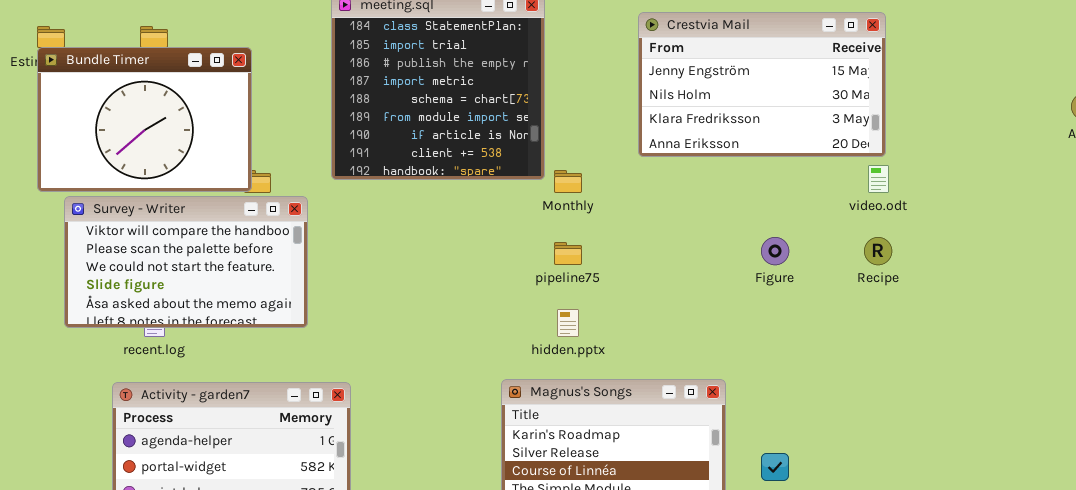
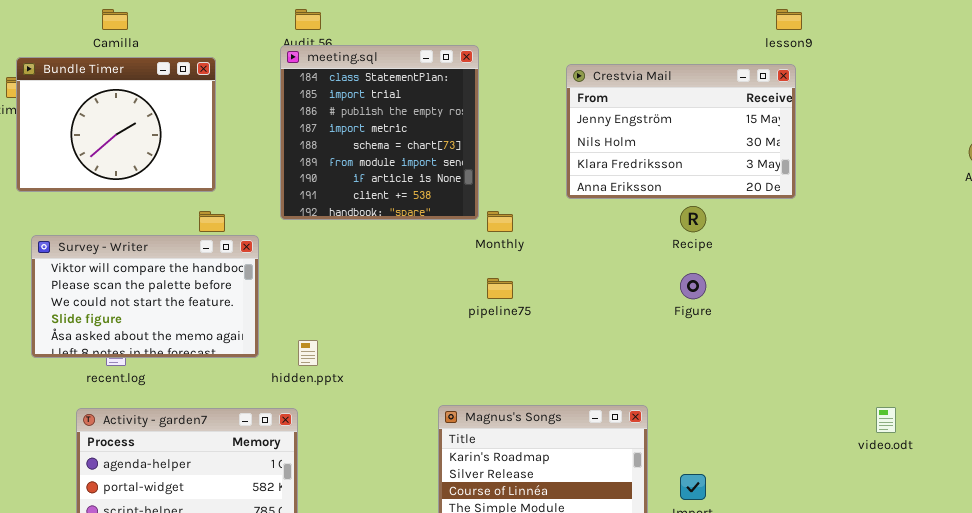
Bundle Timer: [37,47,252,192] -> [16,57,216,192], moved
video.odt: [868,165,889,193] -> [876,407,896,433], moved
Recipe: [864,237,892,265] -> [680,206,706,232], moved
hidden.pptx: [557,309,579,337] -> [298,340,318,366], moved

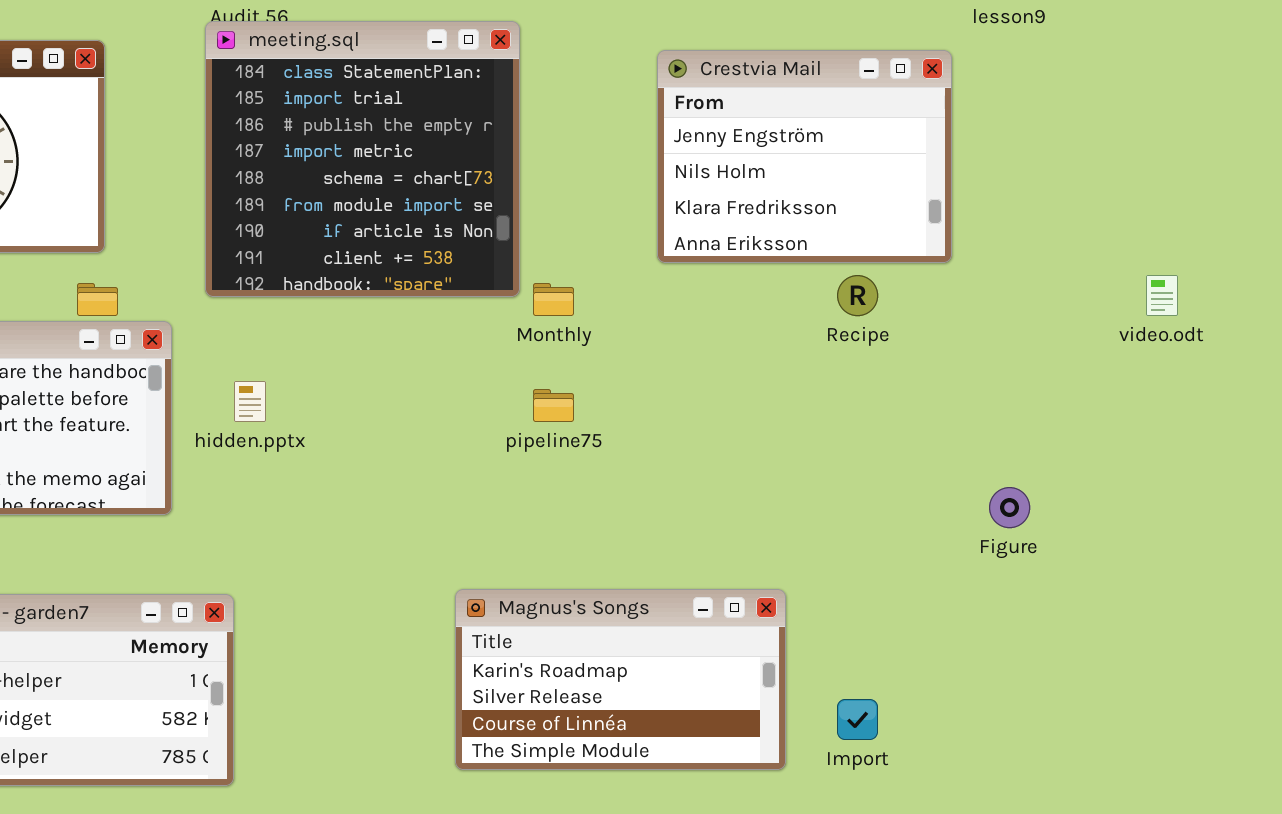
Crestvia Mail: [566,64,796,199] -> [657,50,952,263], resized
Figure: [680,273,706,299] -> [989,487,1030,528], moved
hidden.pptx: [298,340,318,366] -> [234,381,266,422], moved
video.odt: [876,407,896,433] -> [1146,275,1178,316], moved

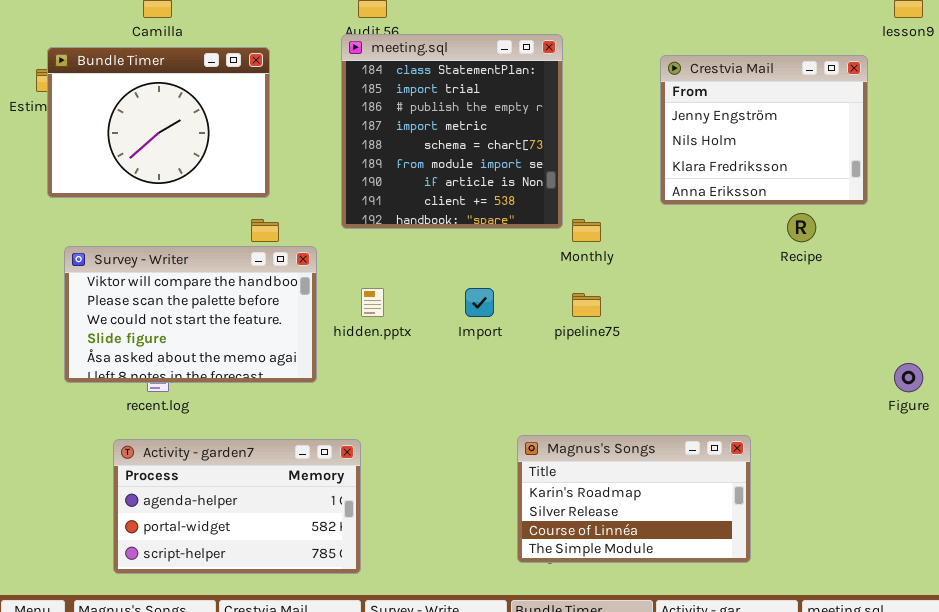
Import: [837,699,878,740] -> [465,288,494,317], moved

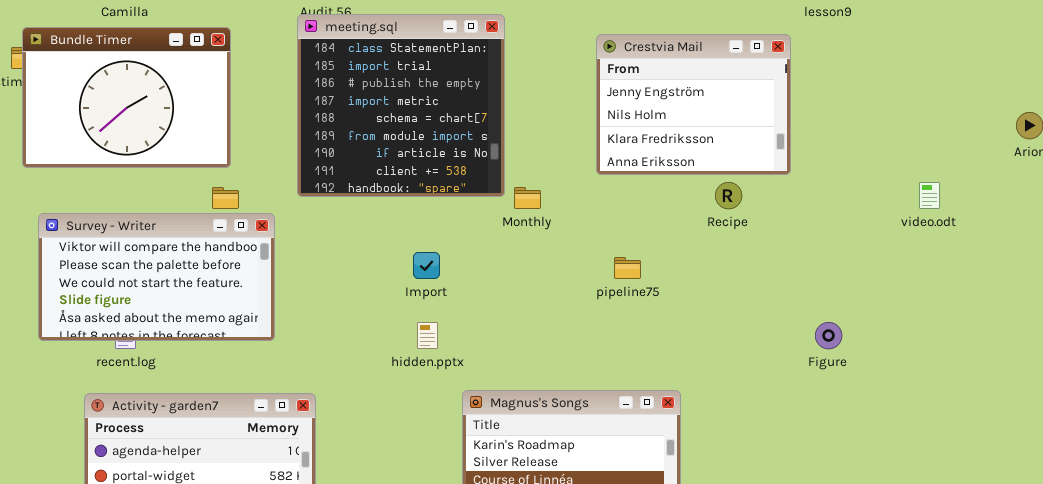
hidden.pptx: [361,288,384,317] -> [417,322,438,349], moved
pipeline75: [572,293,601,317] -> [614,257,641,279], moved

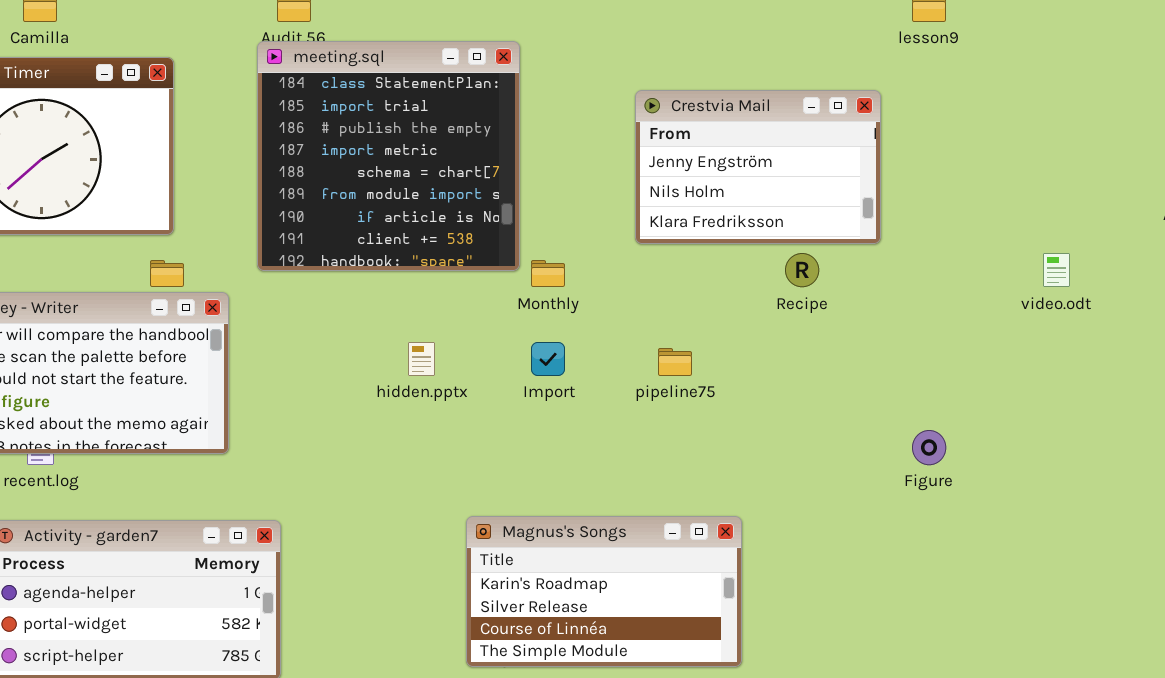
Crestvia Mail: [596,34,791,175] -> [635,90,881,244], resized
Import: [413,252,440,279] -> [531,342,565,376], moved
hidden.pptx: [417,322,438,349] -> [408,342,435,376], moved

